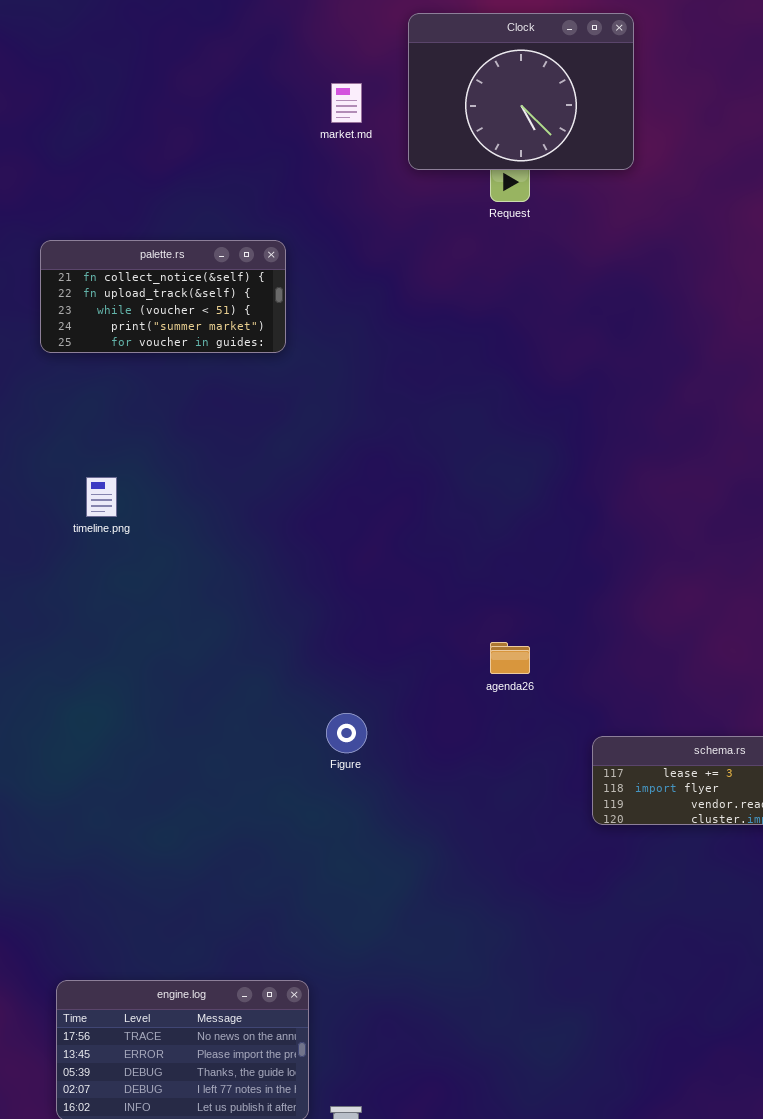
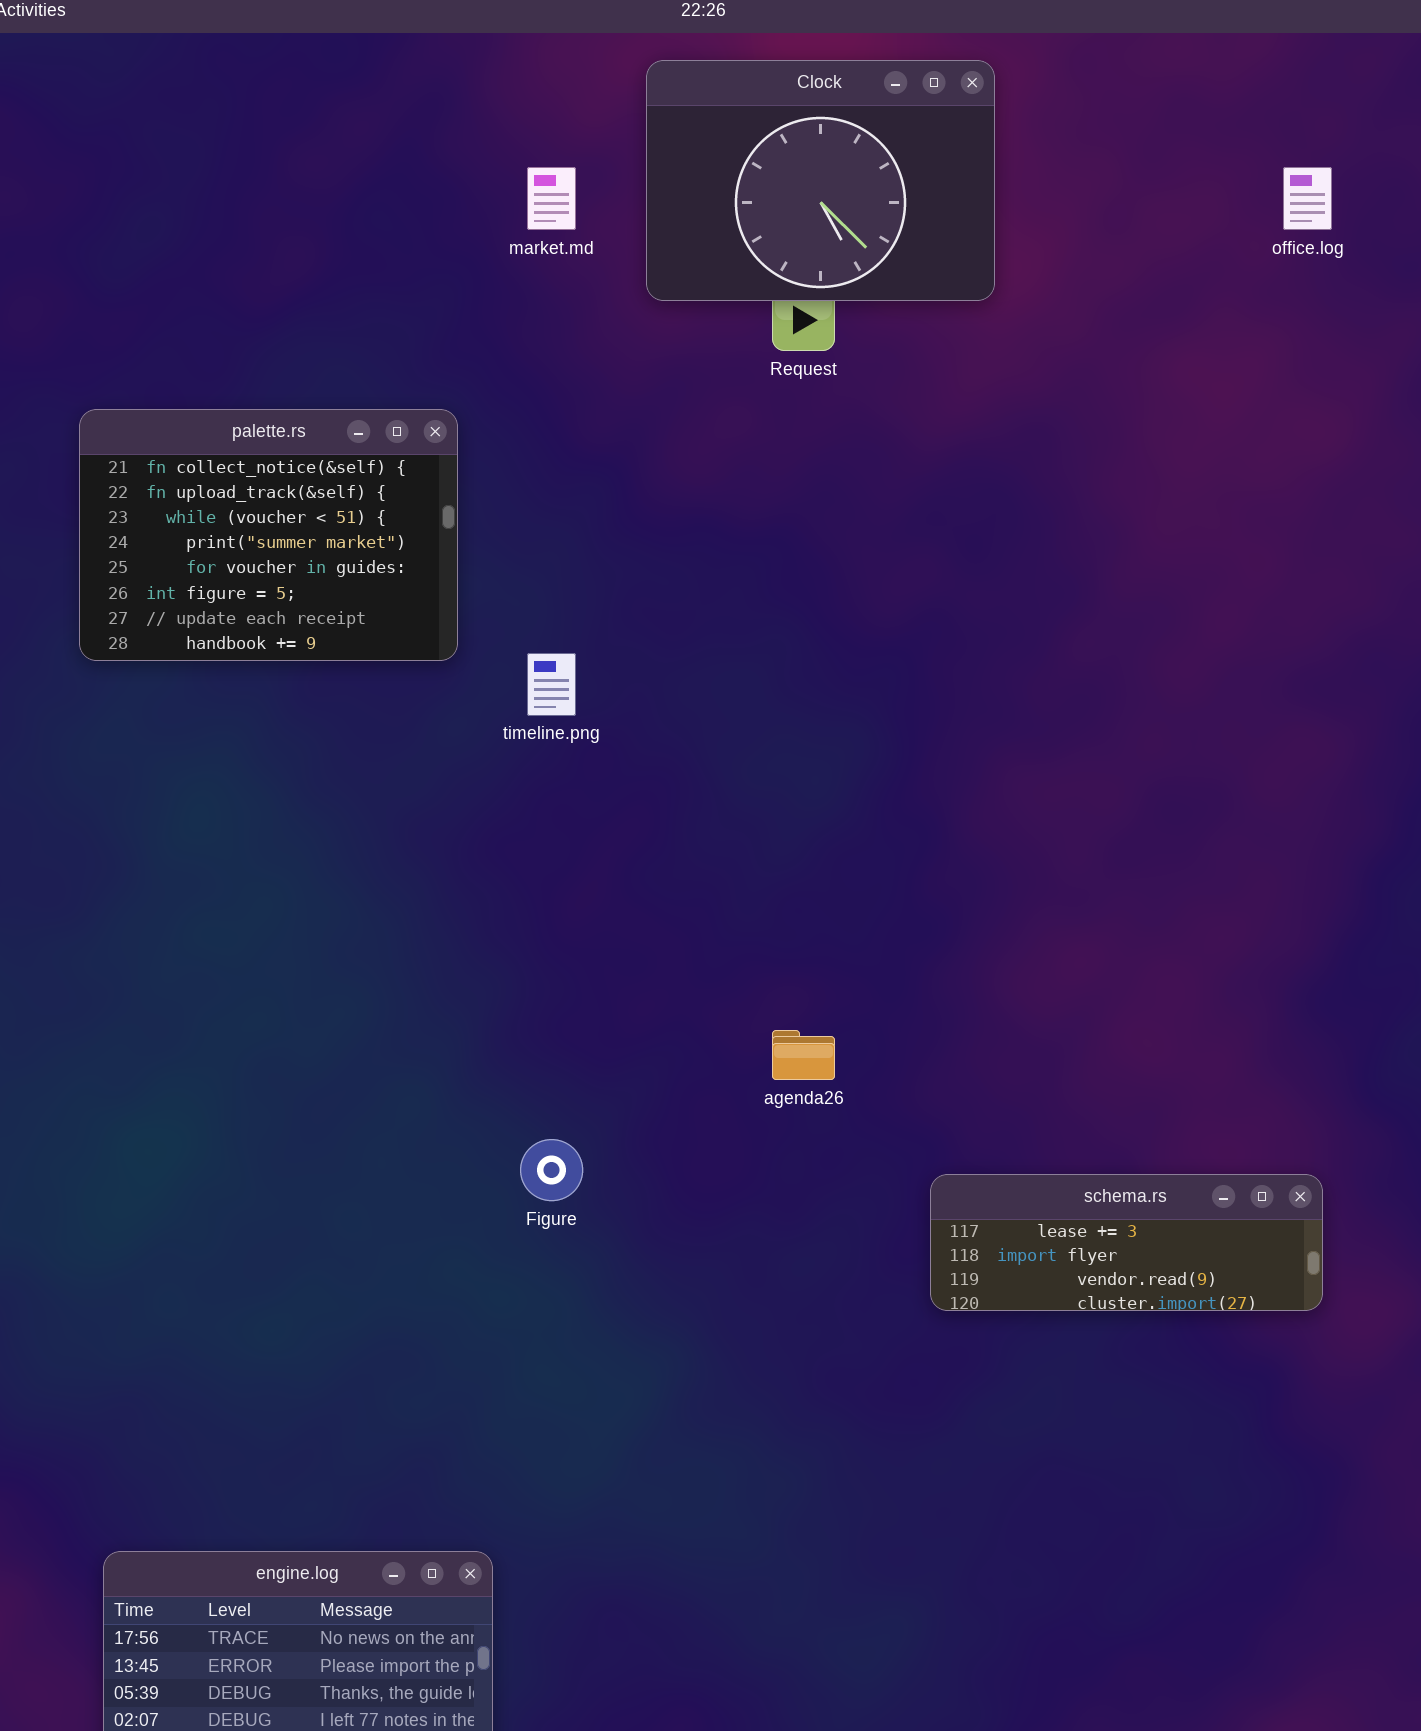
palette.rs: [40,240,286,353] -> [79,409,458,661], resized
timeline.png: [86,477,117,517] -> [527,653,576,716], moved

